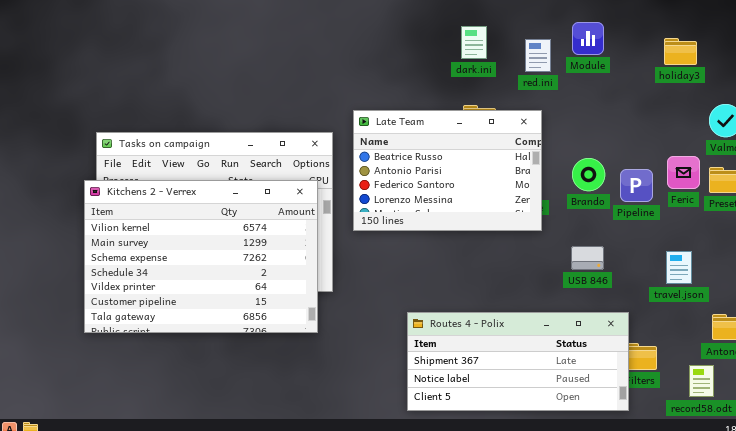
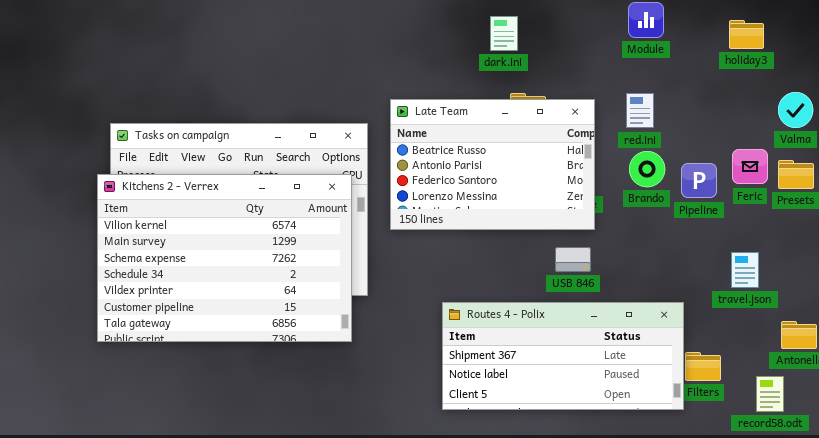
dark.ini: [461,26,487,59] -> [490,16,518,51], moved
red.ini: [525,39,551,72] -> [626,93,654,128], moved
USB 846: [571,246,604,270] -> [555,247,591,272], moved
Routes 4 - Polix: [407,312,629,411] -> [442,302,684,410], moved

